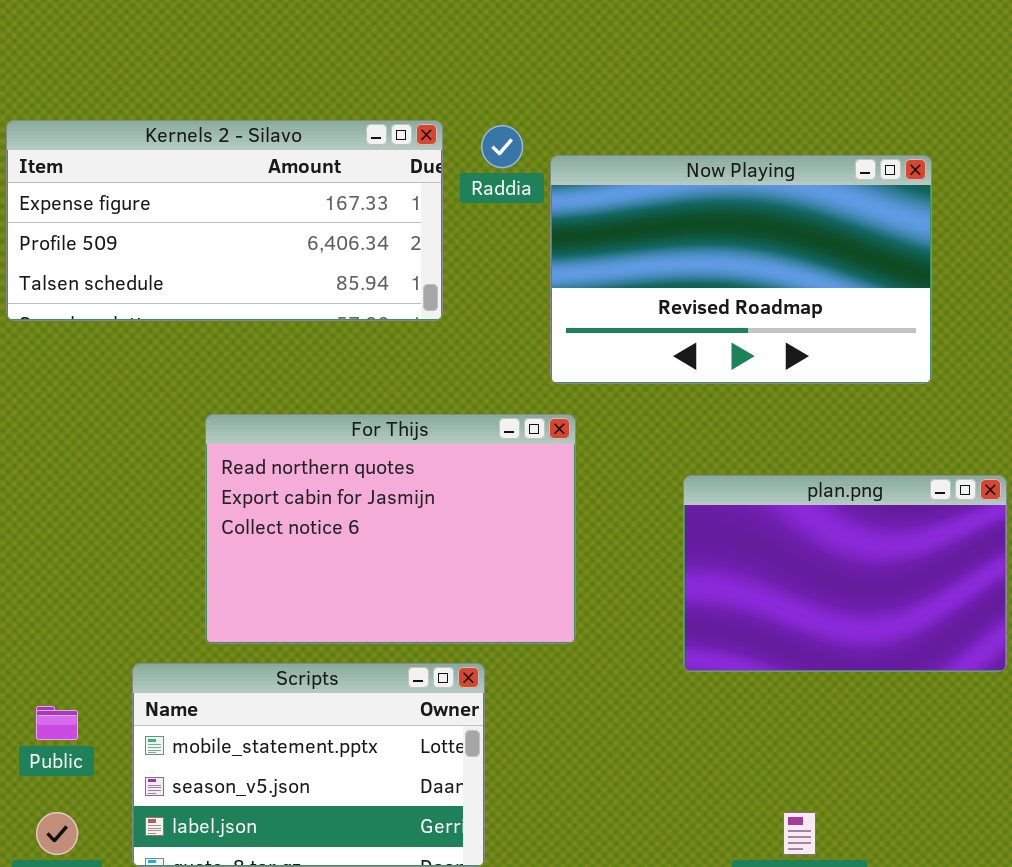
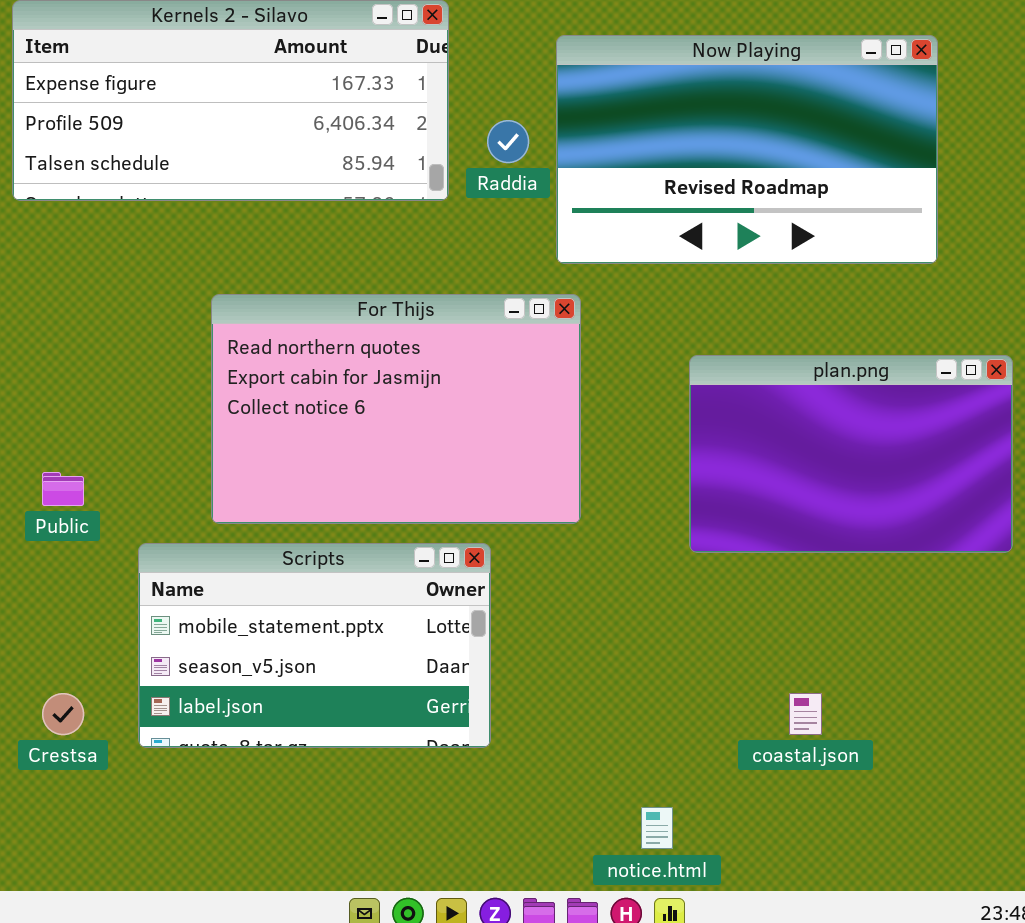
Raddia: [481,125,523,168] -> [487,120,529,163], moved
Public: [36,706,78,740] -> [42,472,84,506], moved

